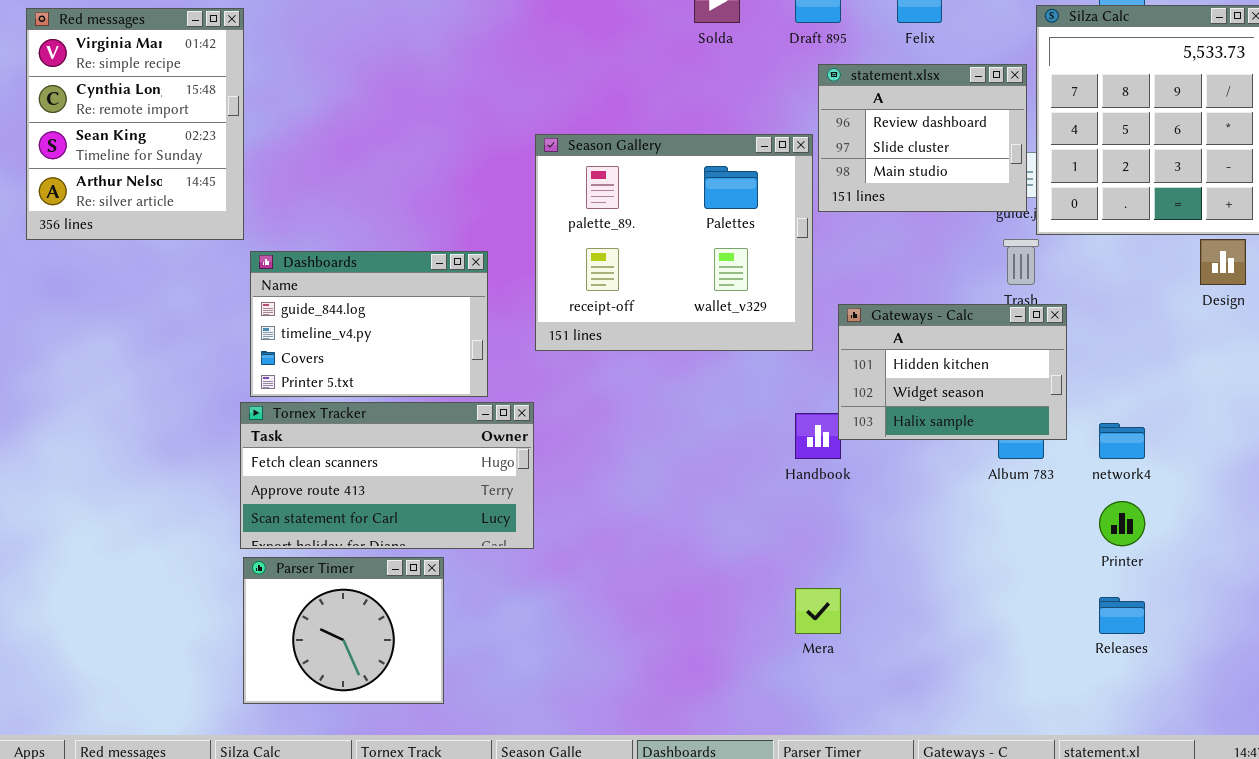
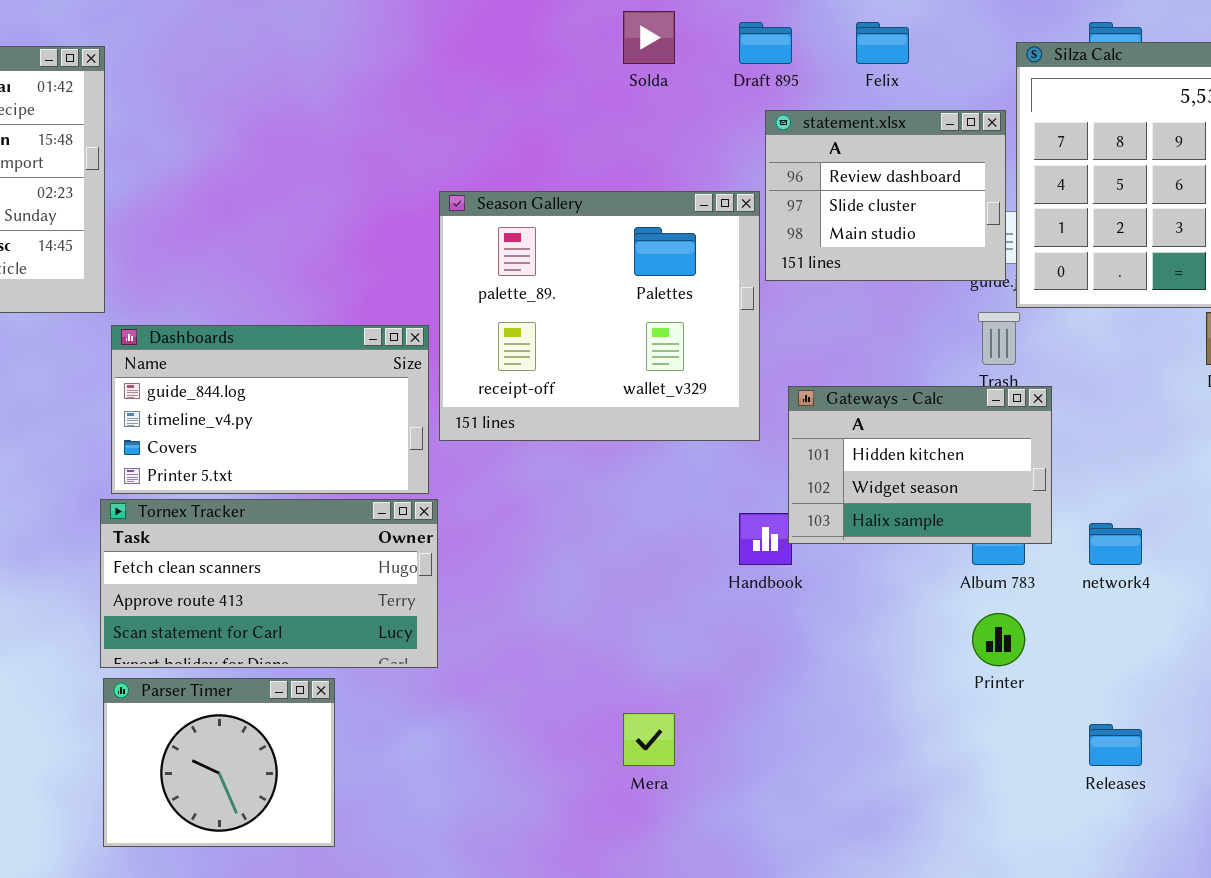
Dashboards: [250,251,488,397] -> [111,325,429,494], resized
Printer: [1099,501,1145,546] -> [972,613,1025,666], moved
Mera: [795,588,841,634] -> [623,713,675,766], moved

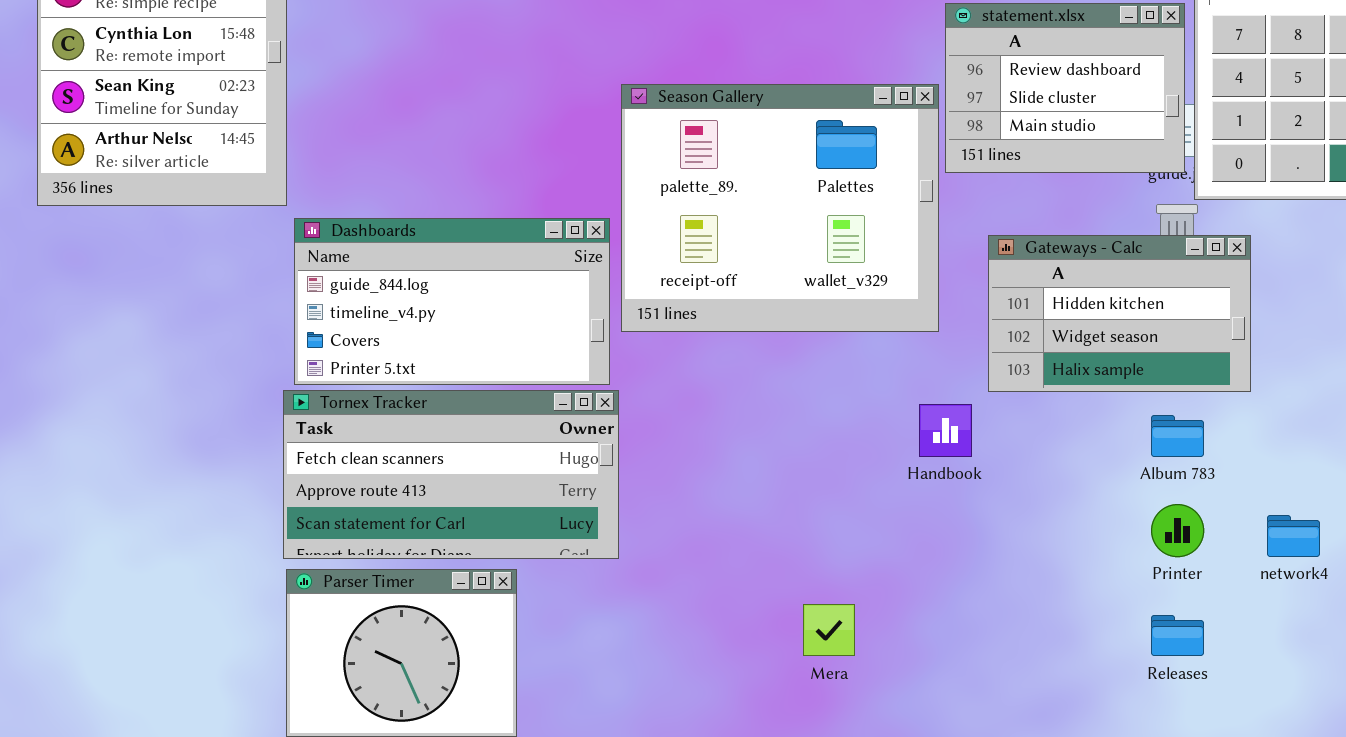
Gateways - Calc: [788,386,1052,544] -> [988,235,1251,392], moved
network4: [1089,523,1142,565] -> [1267,515,1320,557], moved
Releases: [1089,724,1142,766] -> [1151,615,1204,656], moved

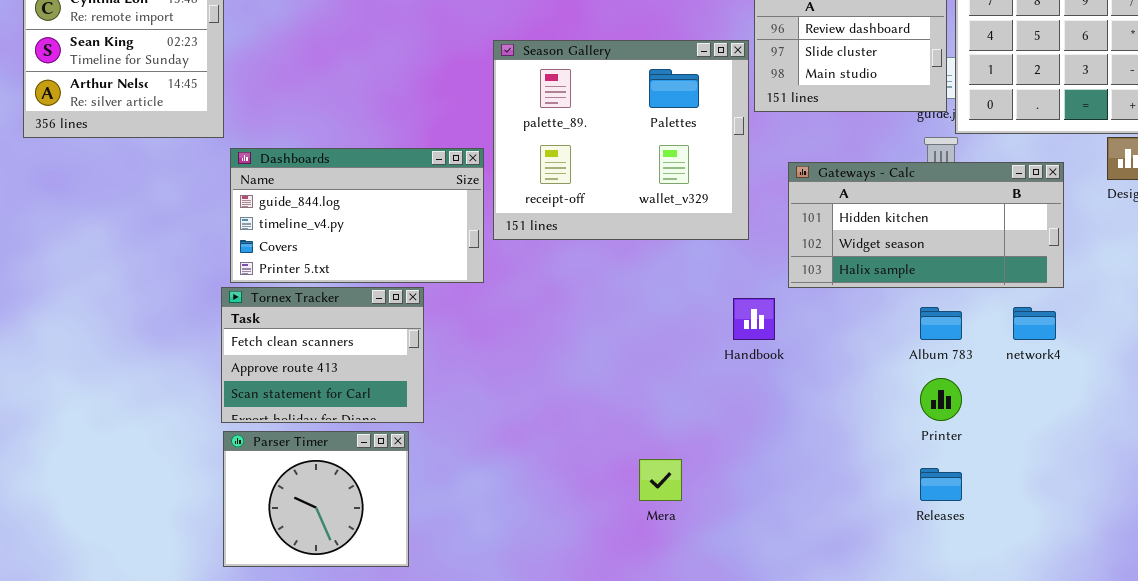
Gateways - Calc: [988,235,1251,392] -> [788,162,1064,288], resized
Tornex Tracker: [283,390,619,559] -> [221,287,424,423], resized
network4: [1267,515,1320,557] -> [1013,307,1056,340], moved

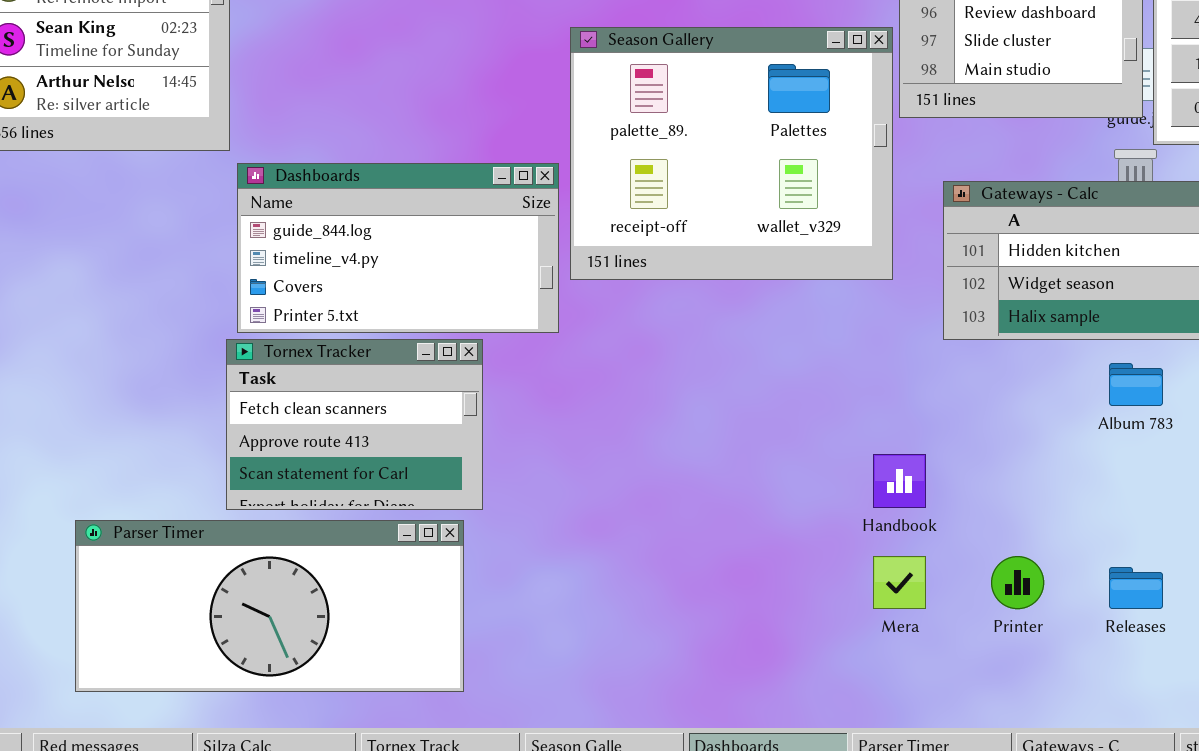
Handbook: [733,298,775,340] -> [873,454,926,508], moved
Printer: [920,378,962,421] -> [991,556,1044,609], moved
Parser Timer: [223,431,409,567] -> [75,520,464,692], resized
Mera: [639,459,682,501] -> [873,556,926,609], moved

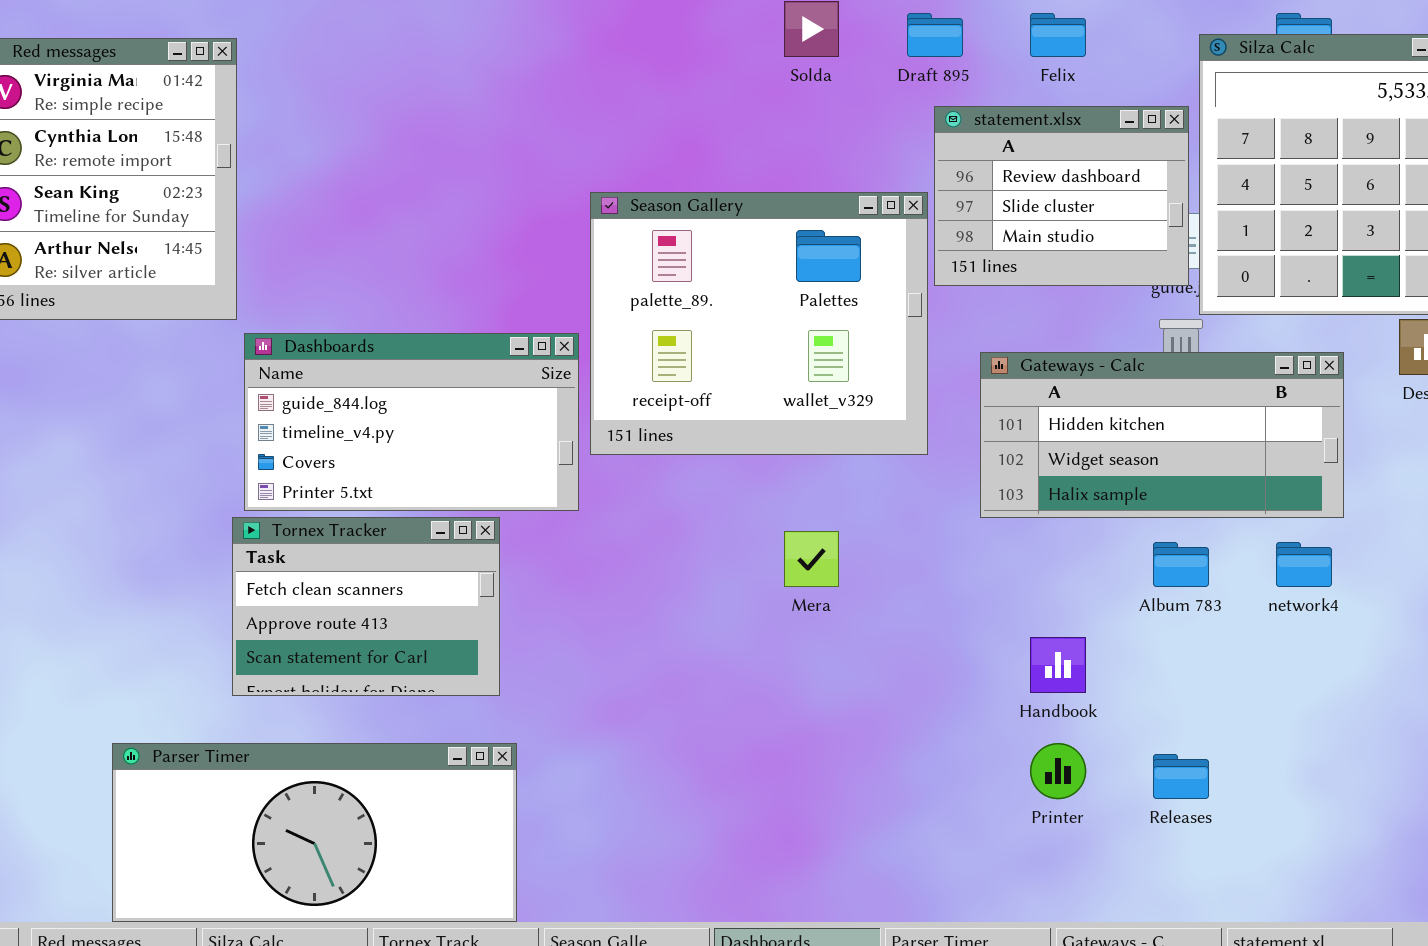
Handbook: [873,454,926,508] -> [1030,637,1086,693], moved
Parser Timer: [75,520,464,692] -> [112,743,517,922], moved
Mera: [873,556,926,609] -> [784,531,839,587], moved

